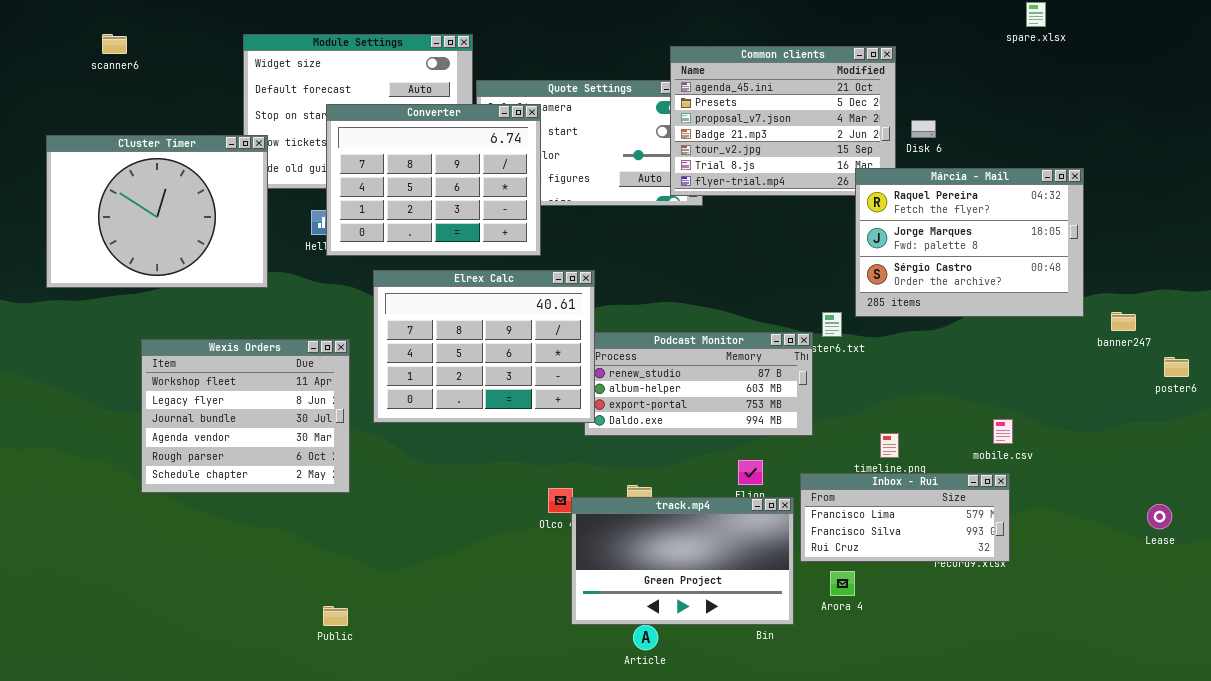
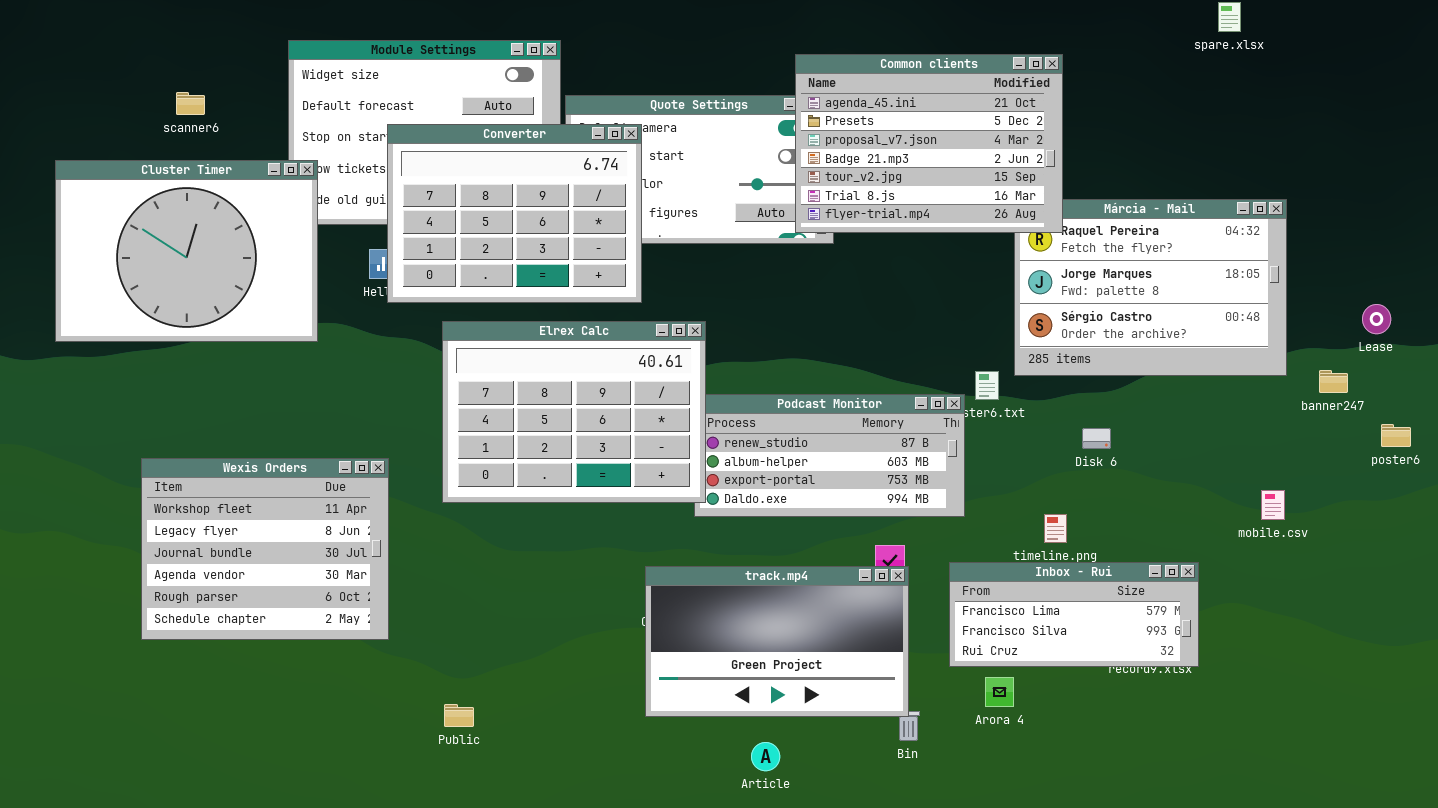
scanner6: [102,34,127,54] -> [176,92,205,115], moved
Common clients: [670,46,896,196] -> [795,54,1063,233], raised
Disk 6: [911,120,936,138] -> [1082,428,1111,449], moved
Wexis Orders: [141,339,350,493] -> [141,458,389,640], moved
mobile.csv: [993,419,1013,444] -> [1261,490,1285,520], moved
track.mp4: [571,497,794,625] -> [645,566,909,717], moved
Lease: [1147,504,1172,529] -> [1362,304,1391,334], moved
Public: [323,606,348,626] -> [444,704,474,727], moved

